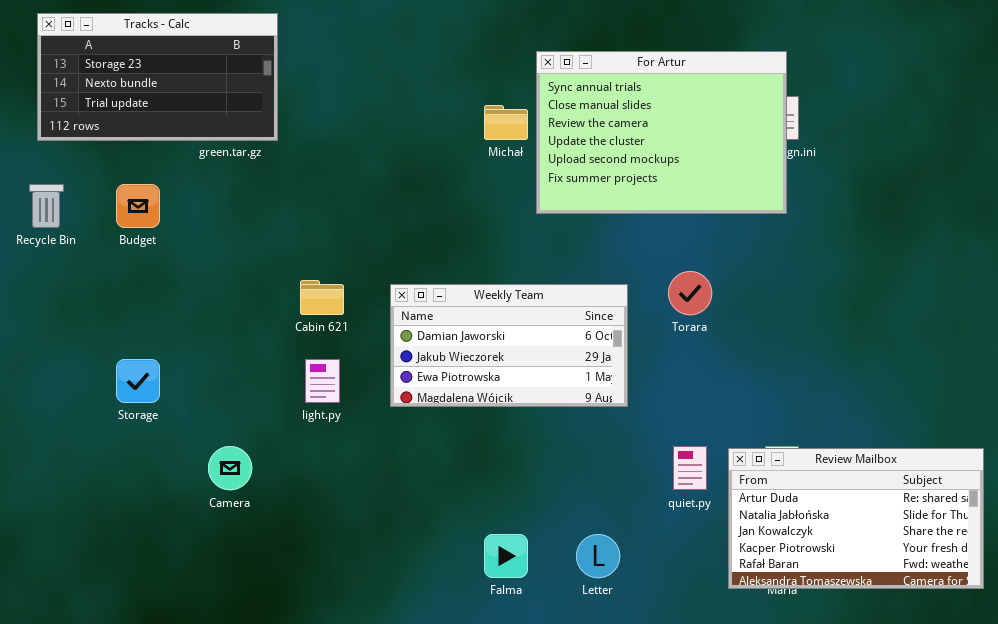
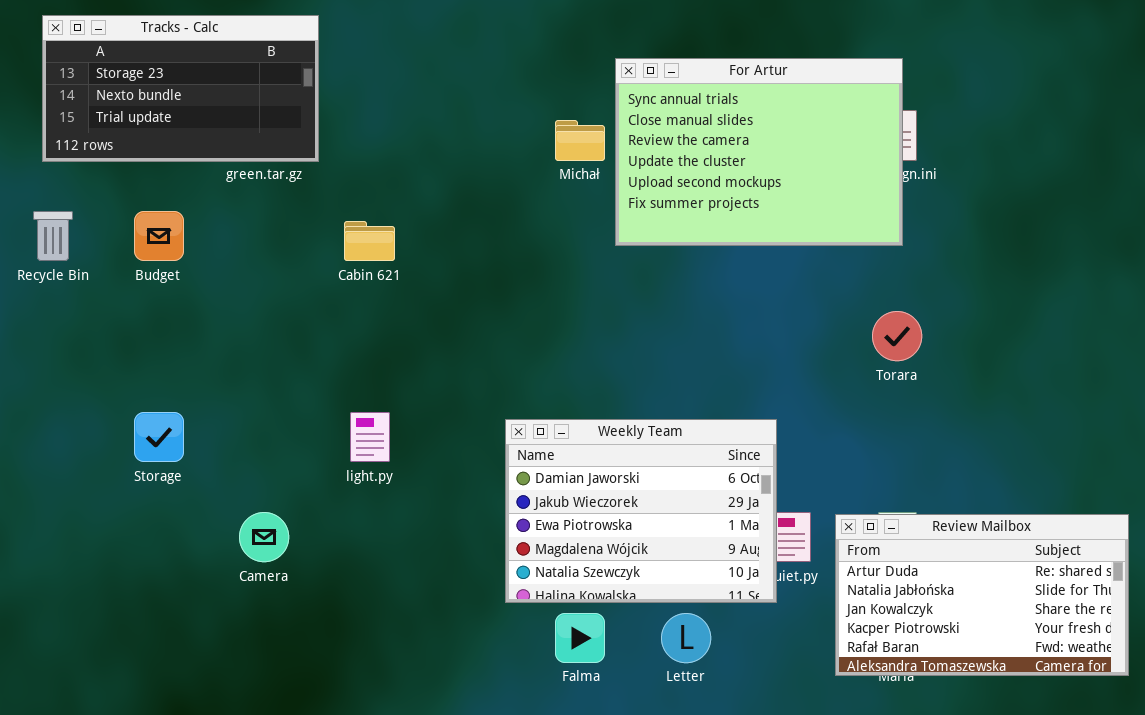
Torara: [668,271,712,315] -> [872,311,922,361], moved
Cabin 621: [300,280,344,315] -> [344,221,395,261], moved
Weekly Team: [390,284,628,407] -> [505,419,777,603], moved, resized

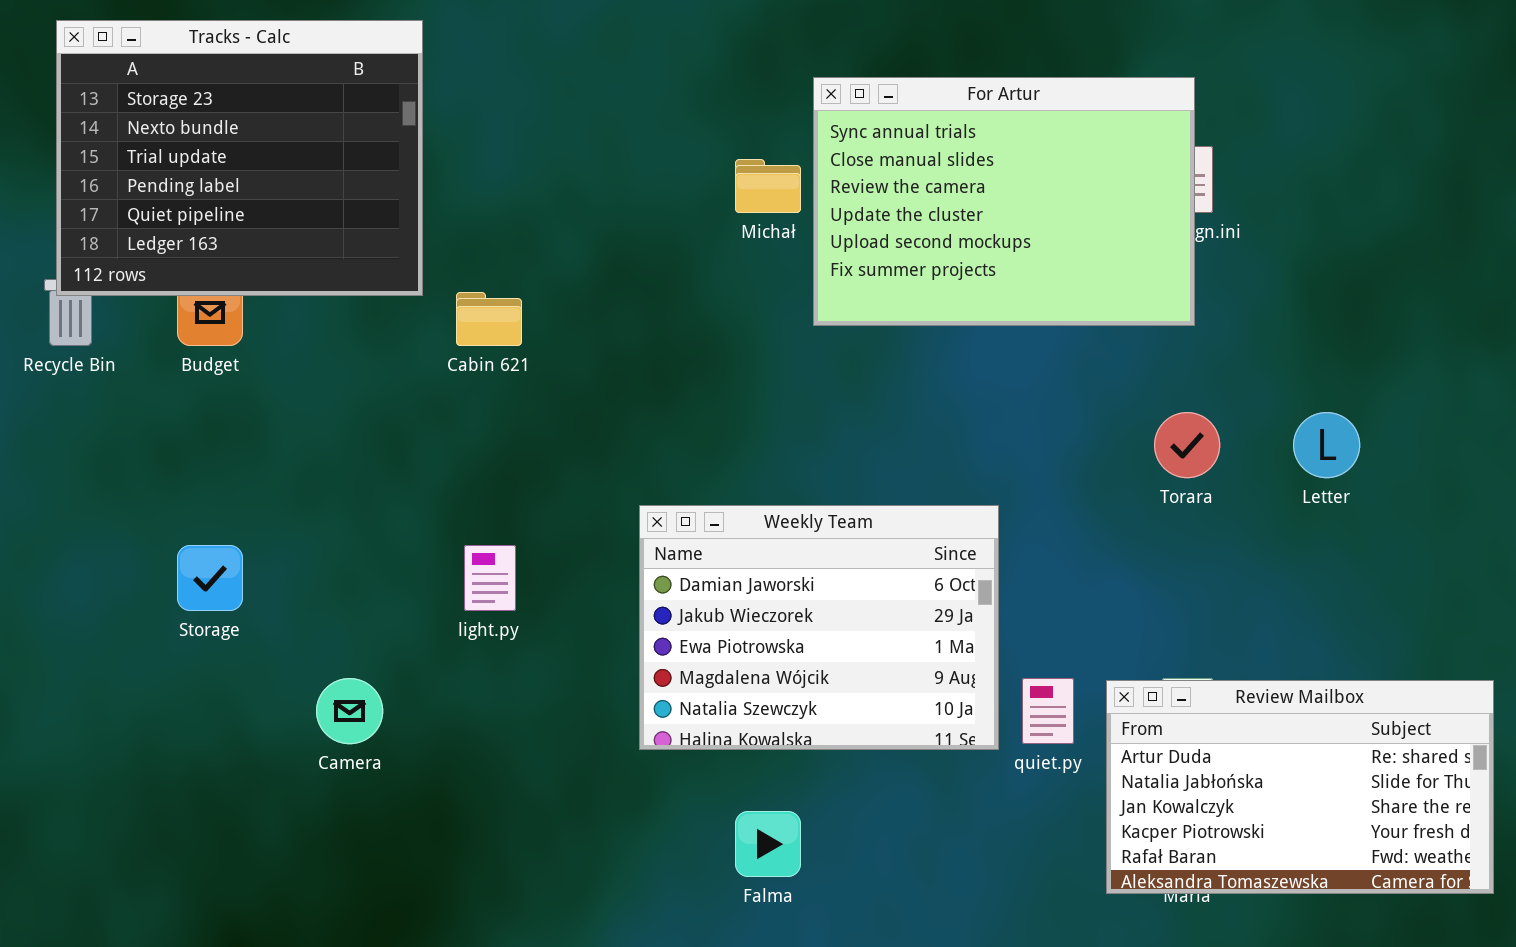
Tracks - Calc: [42,15,319,162] -> [56,20,423,296], resized
Weekly Team: [505,419,777,603] -> [639,505,999,750], moved
Letter: [661,613,711,663] -> [1293,412,1360,478], moved

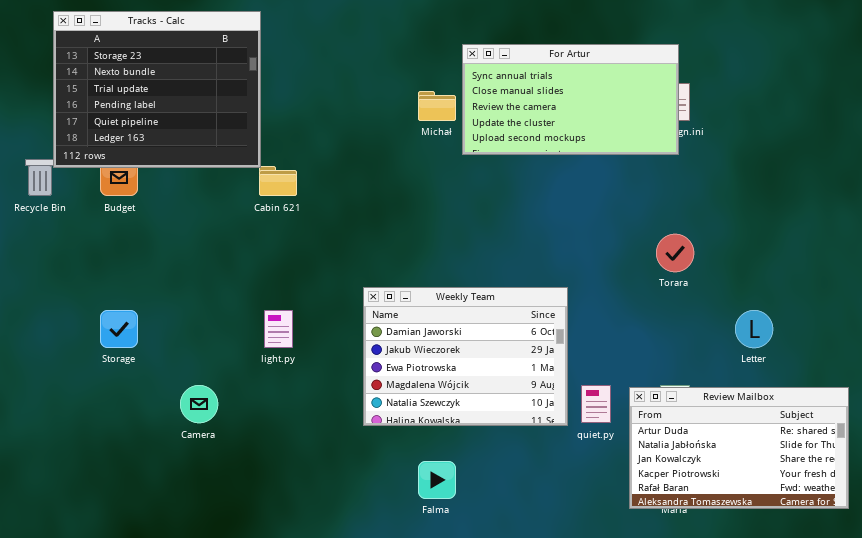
Tracks - Calc: [56,20,423,296] -> [53,11,261,168], moved
For Artur: [813,77,1195,326] -> [462,44,679,155], resized
Letter: [1293,412,1360,478] -> [735,310,773,348], moved

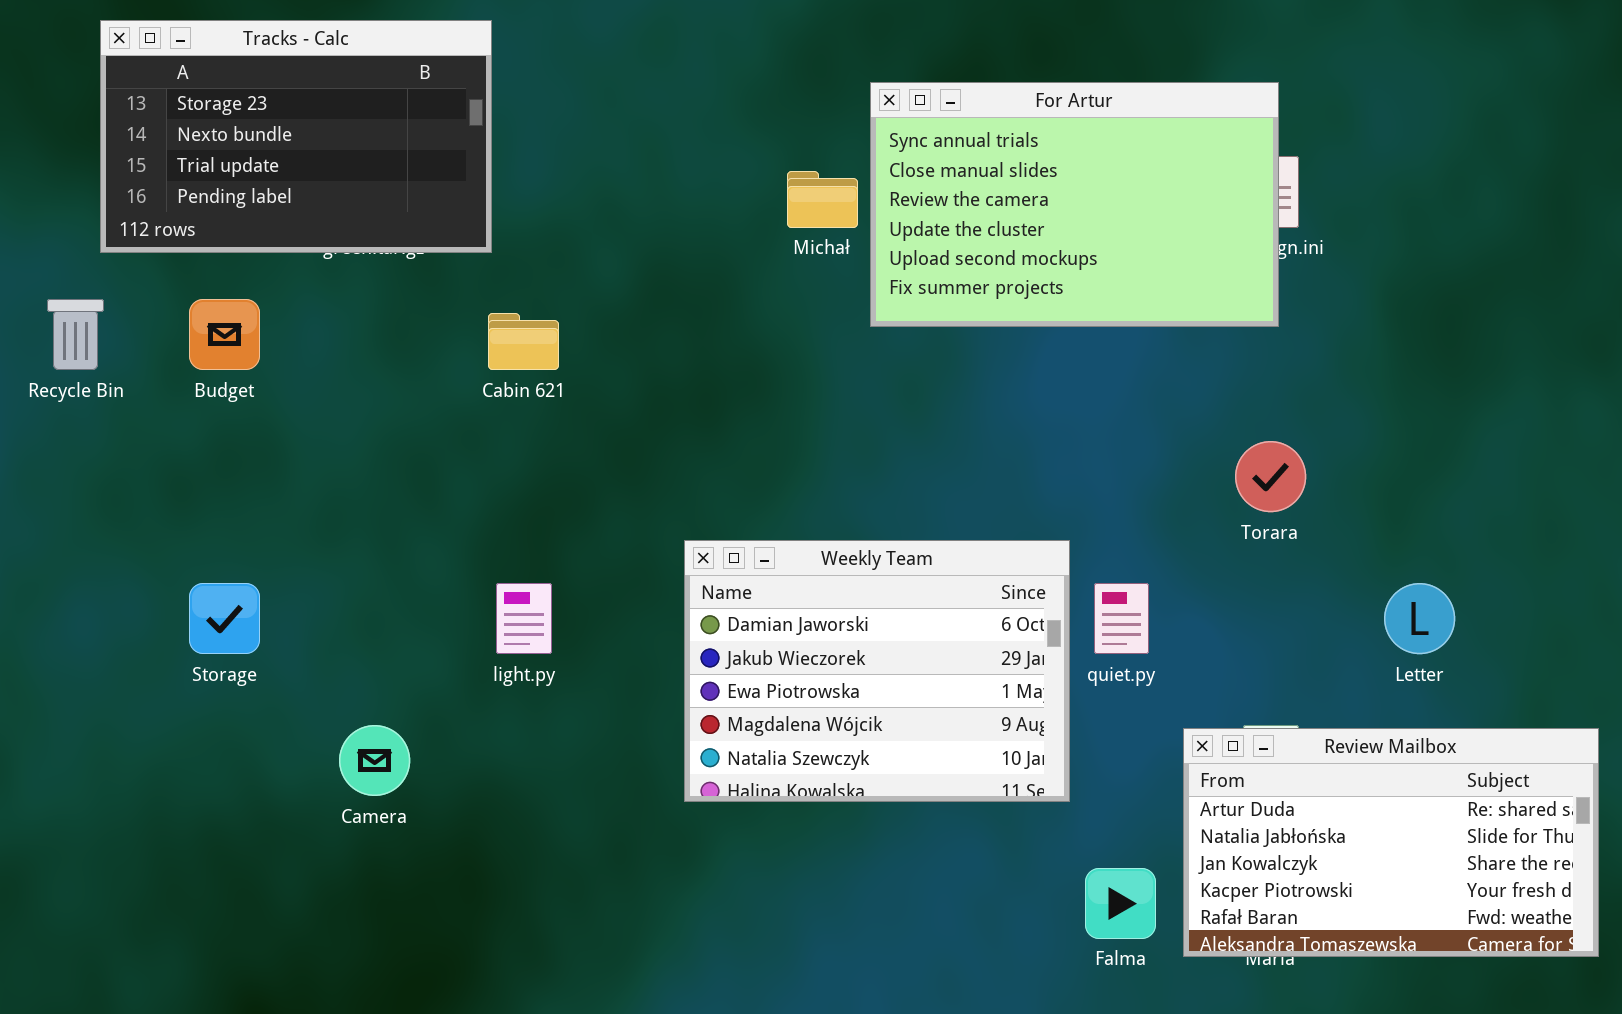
Tracks - Calc: [53,11,261,168] -> [100,20,492,253], resized
For Artur: [462,44,679,155] -> [870,82,1279,327], resized
quiet.py: [581,385,611,423] -> [1094,583,1149,654], moved
Falma: [418,461,456,499] -> [1085,868,1156,939], moved

